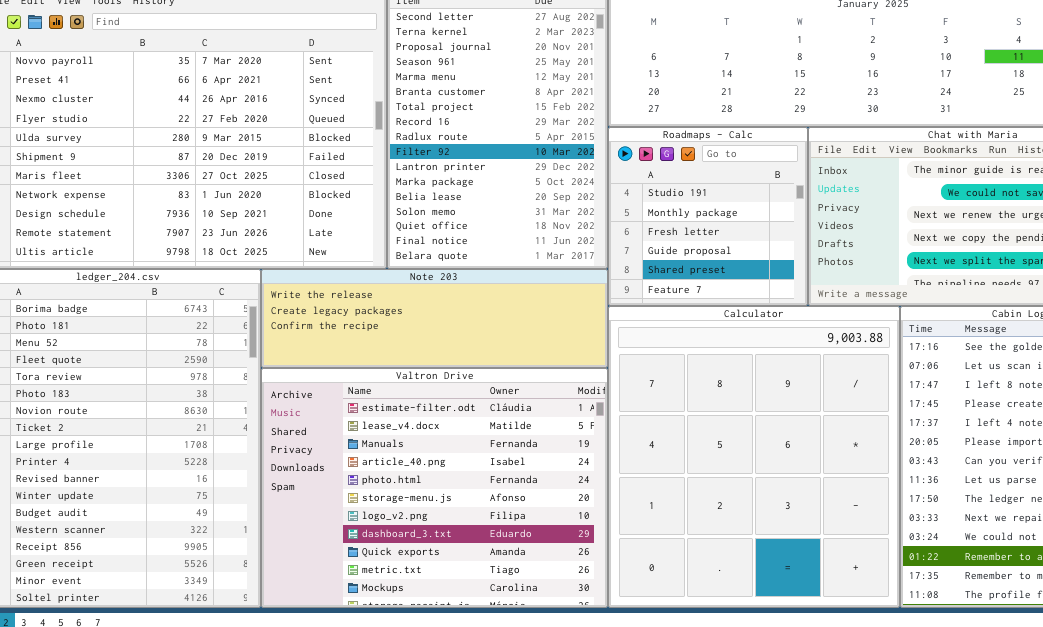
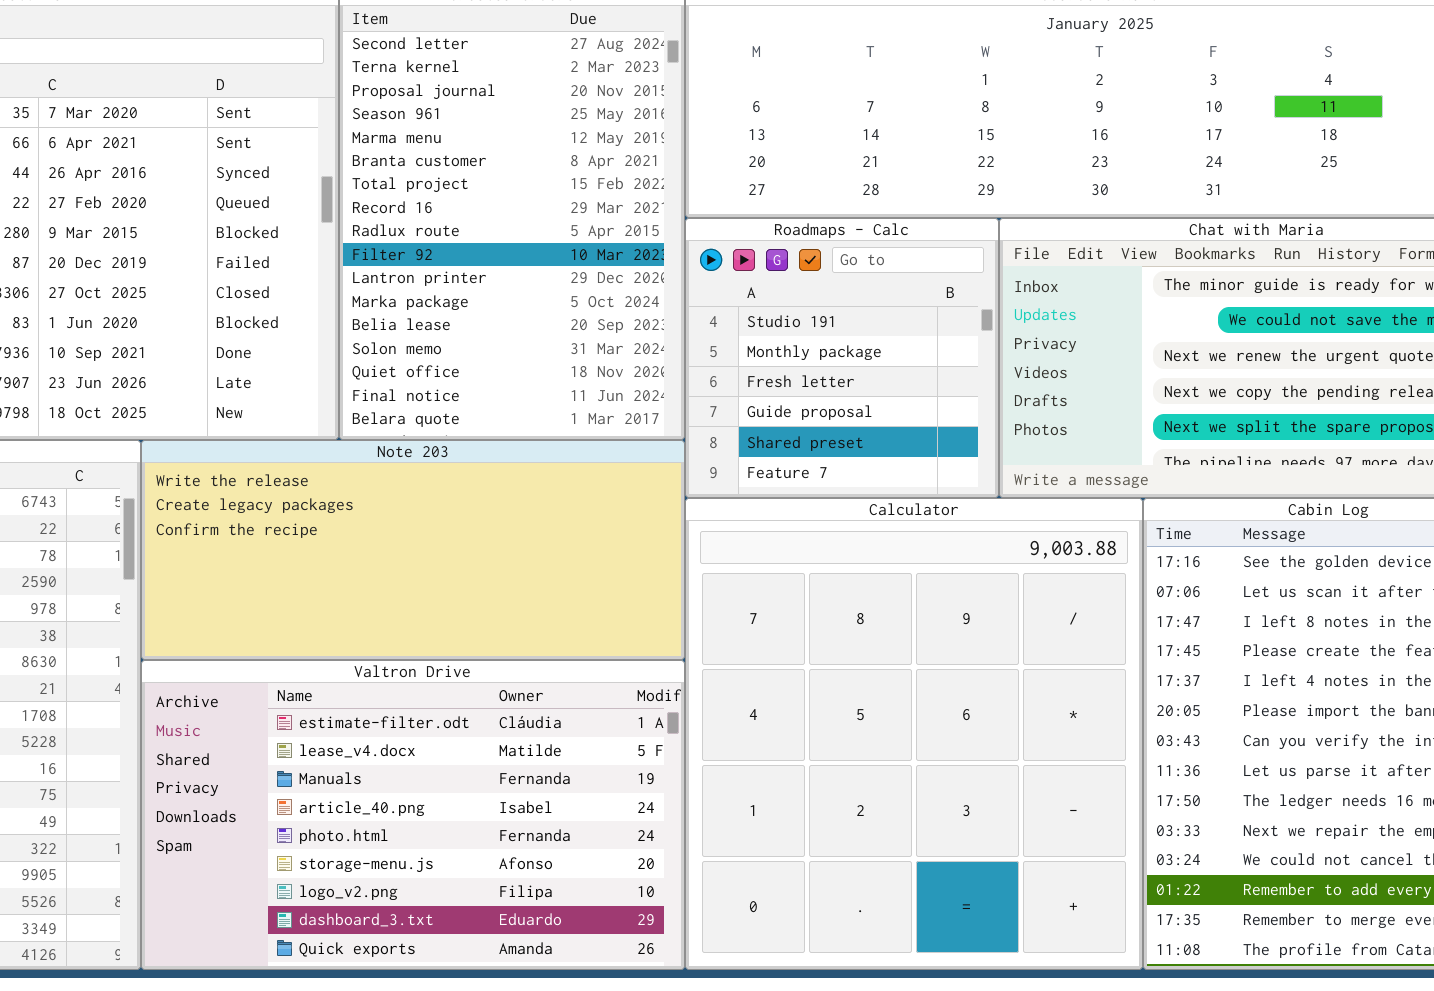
Note 203: [261,269,608,368] -> [141,440,685,660], resized
Valtron Drive: [261,368,608,608] -> [141,660,685,970], resized

